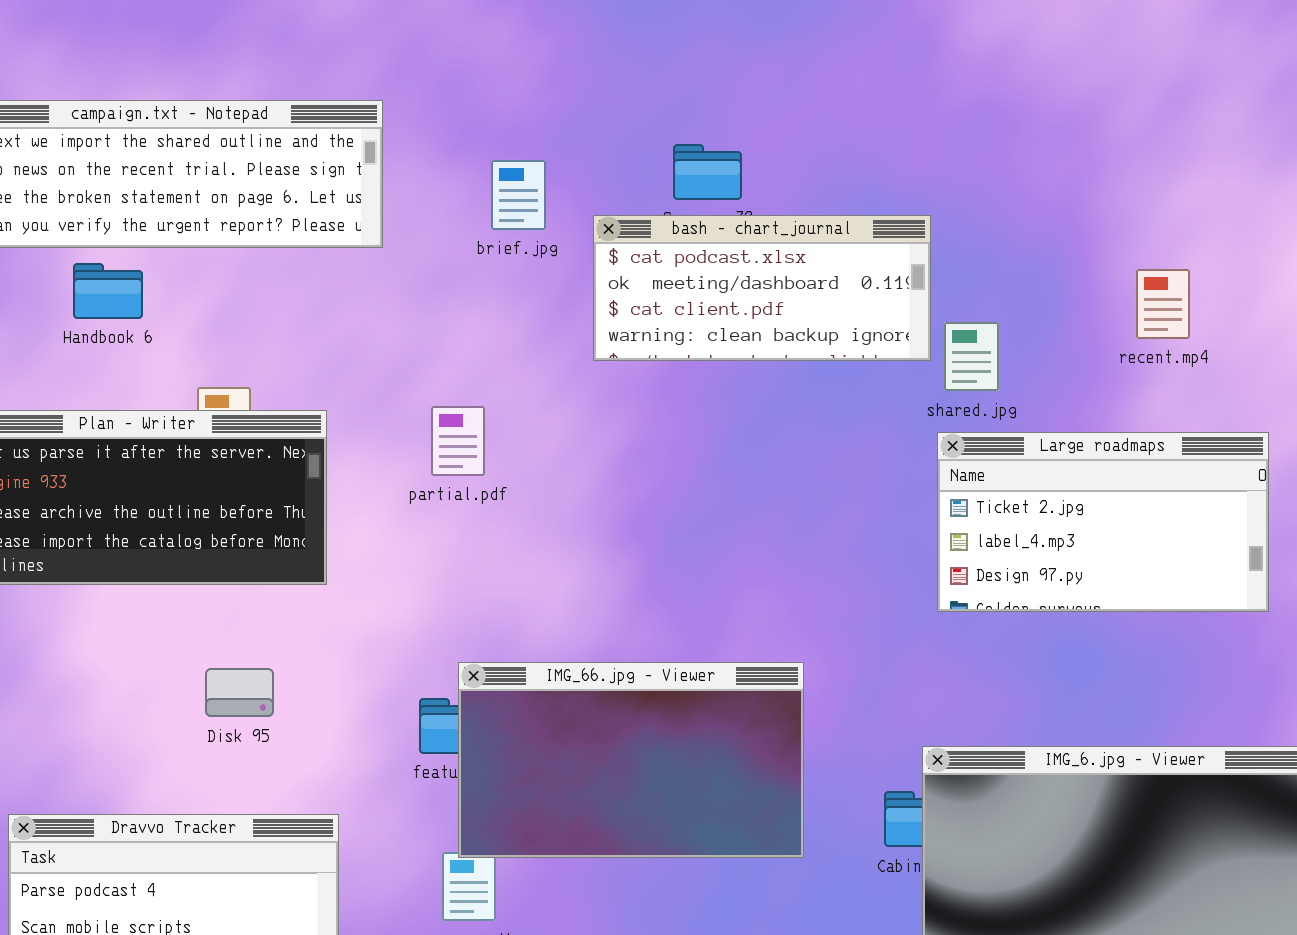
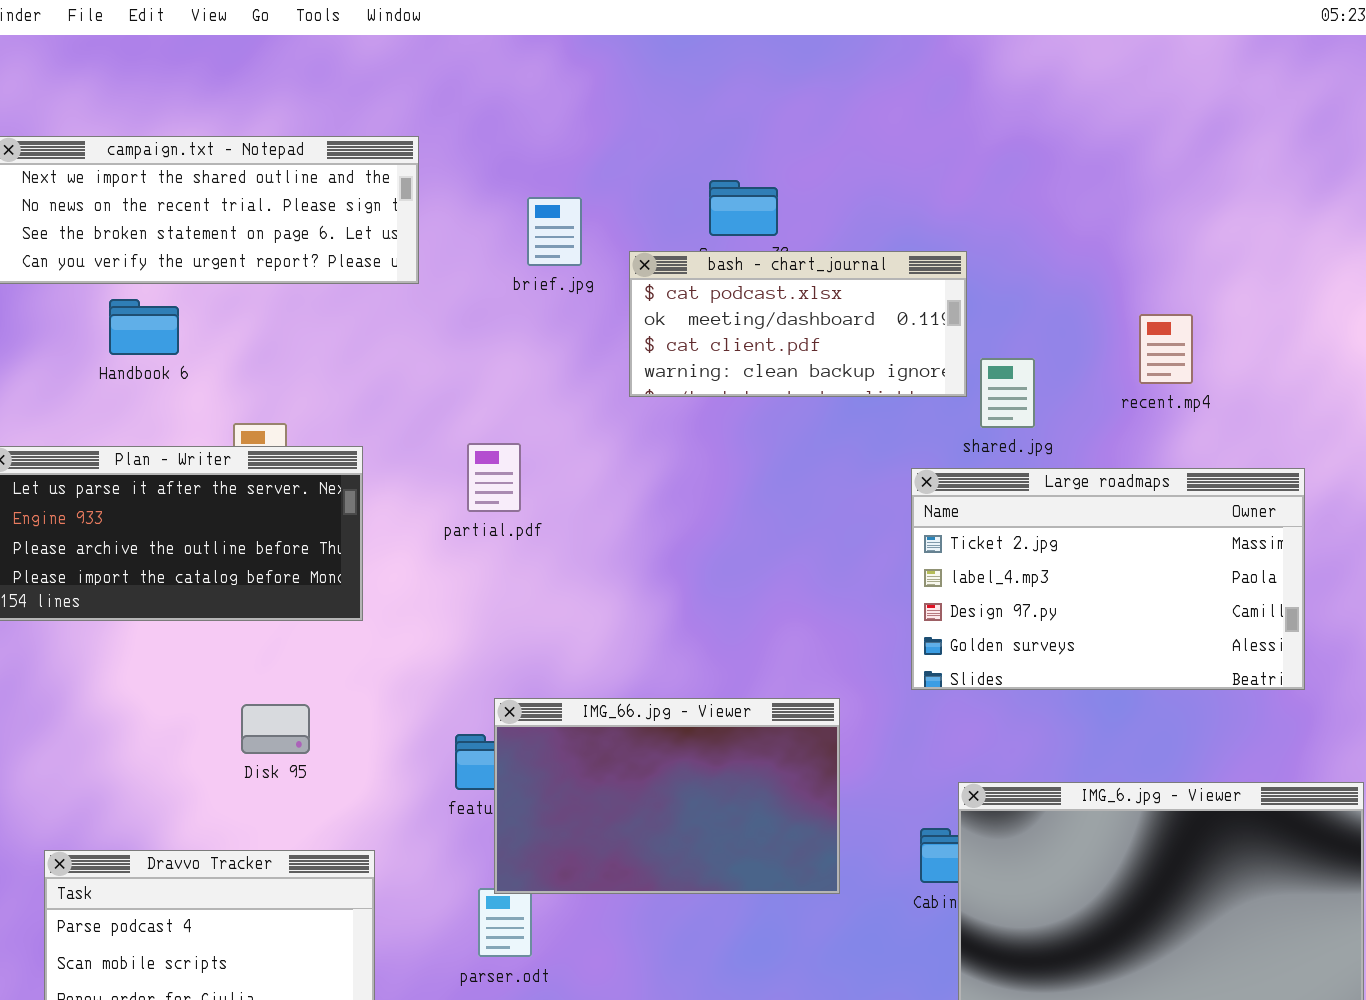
recent.mp4: [1136,269,1190,339] -> [1139,314,1193,384], moved
Large roadmaps: [937,432,1269,612] -> [911,468,1305,690], resized

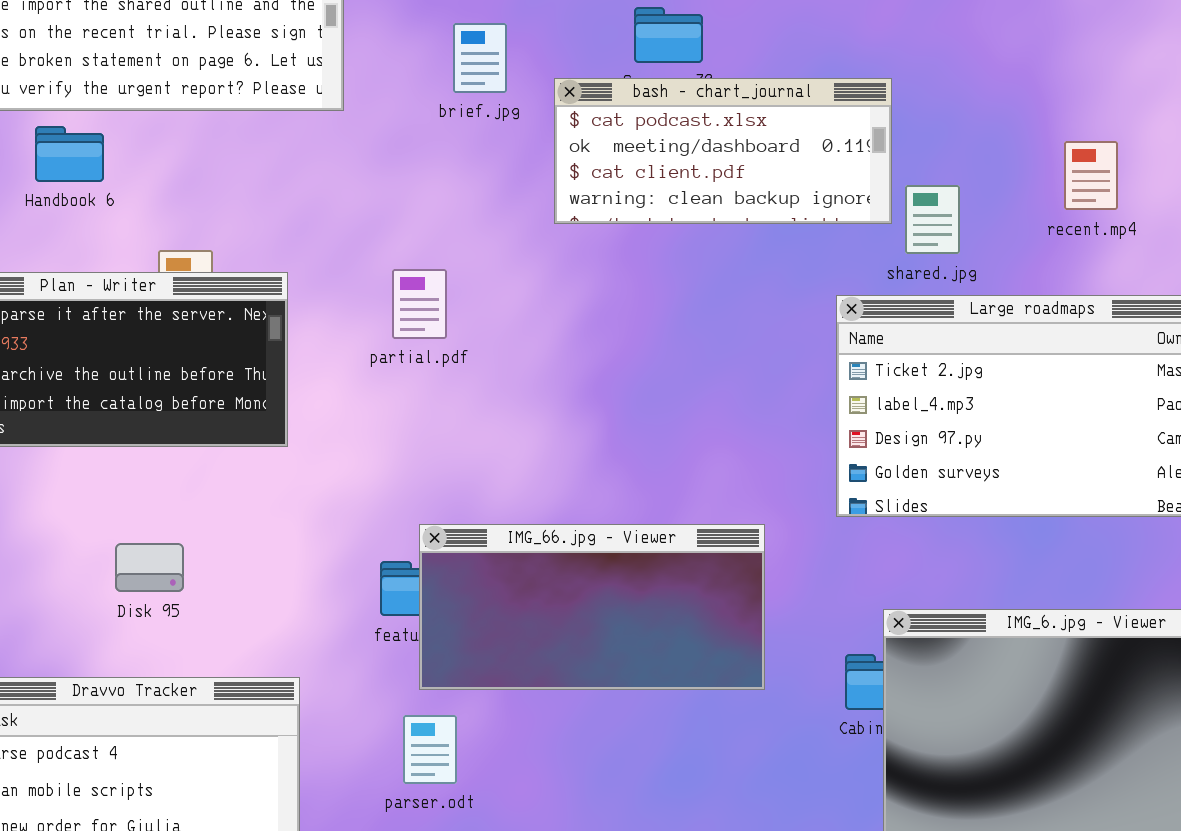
IMG_66.jpg - Viewer: [494,698,840,894] -> [419,524,765,690], resized
Disk 95: [241,704,310,754] -> [115,543,184,592], moved

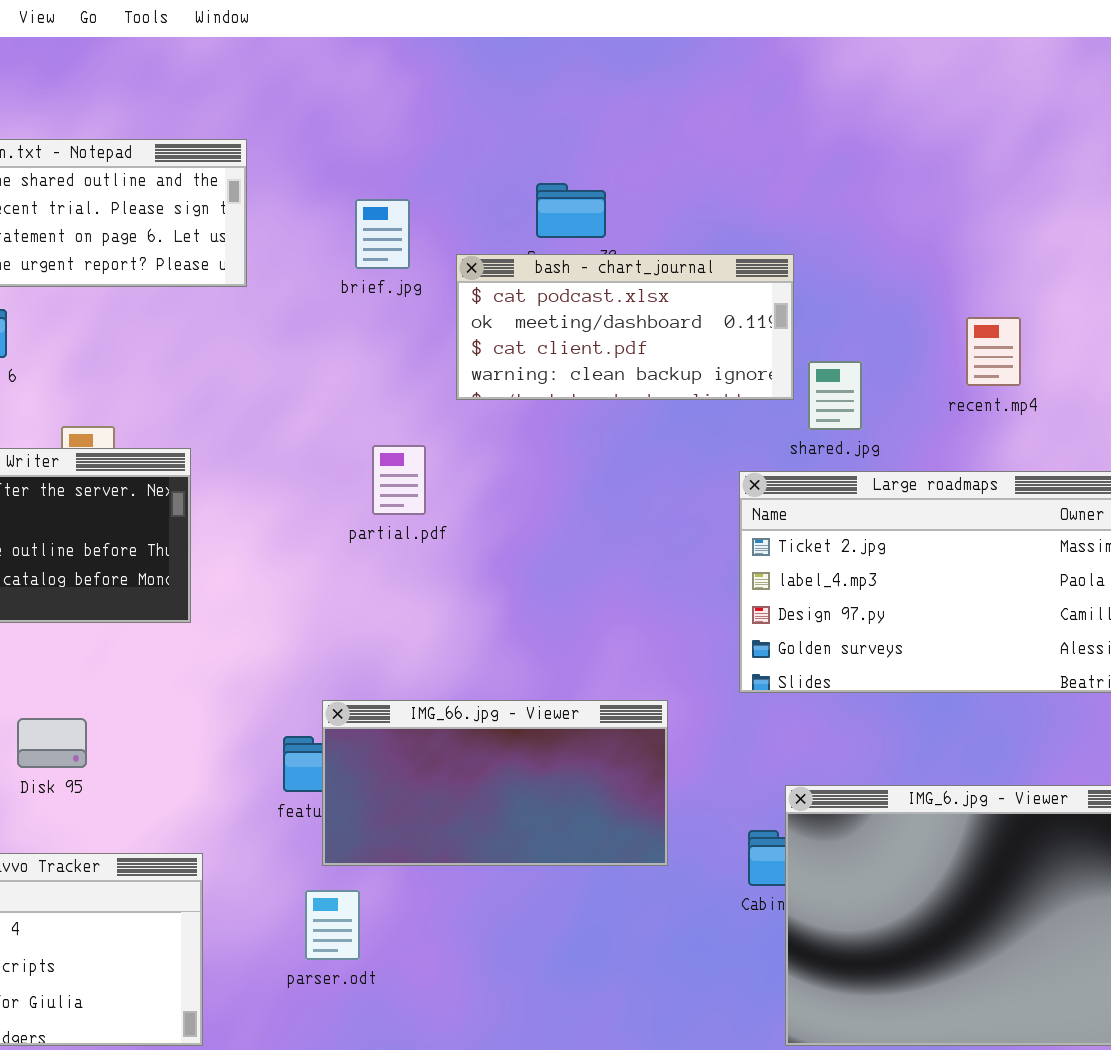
partial.pdf: [392,269,447,339] -> [372,445,426,515], moved

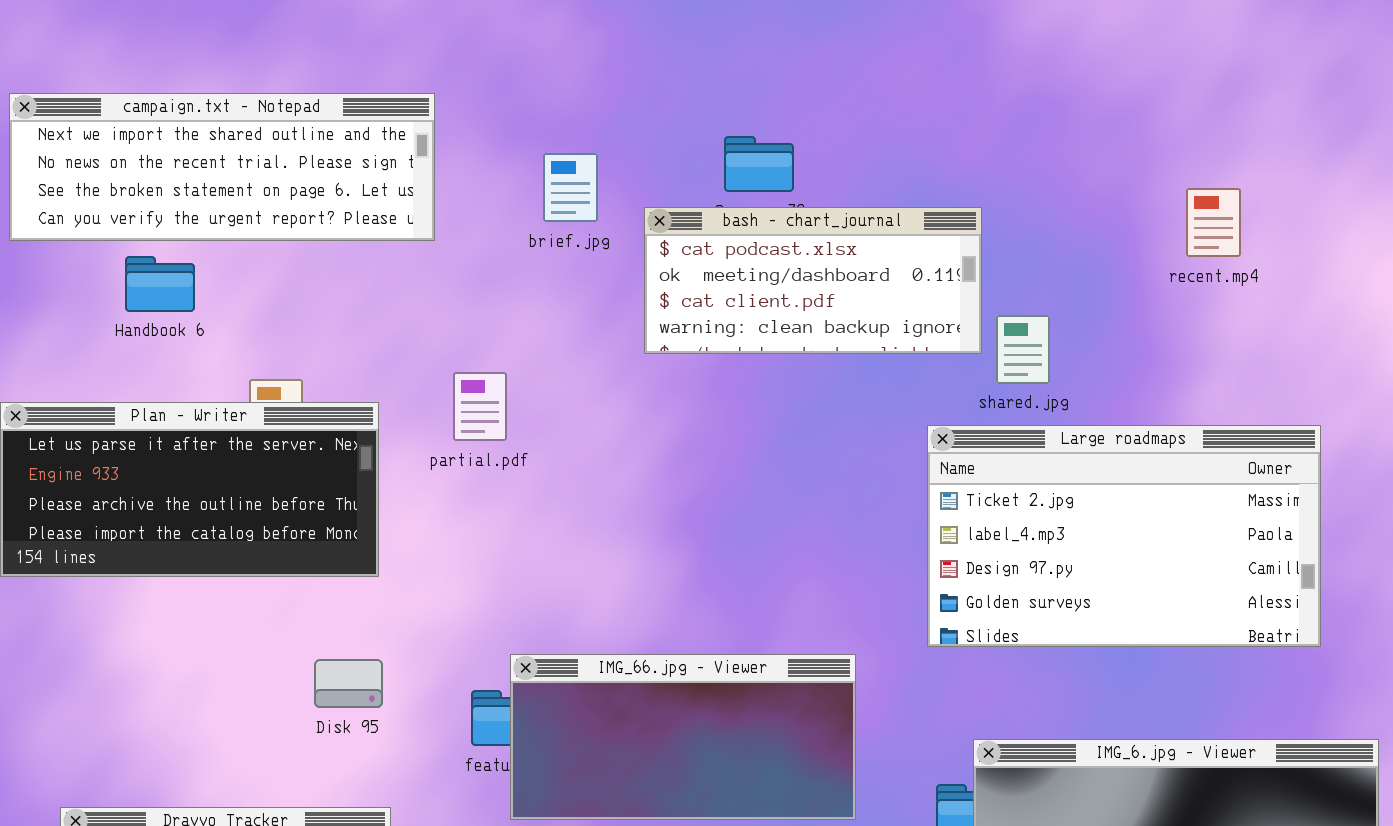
recent.mp4: [966,317,1021,386] -> [1186,188,1241,257], moved
partial.pdf: [372,445,426,515] -> [453,372,507,441], moved
Disk 95: [17,718,87,768] -> [314,659,383,708], moved

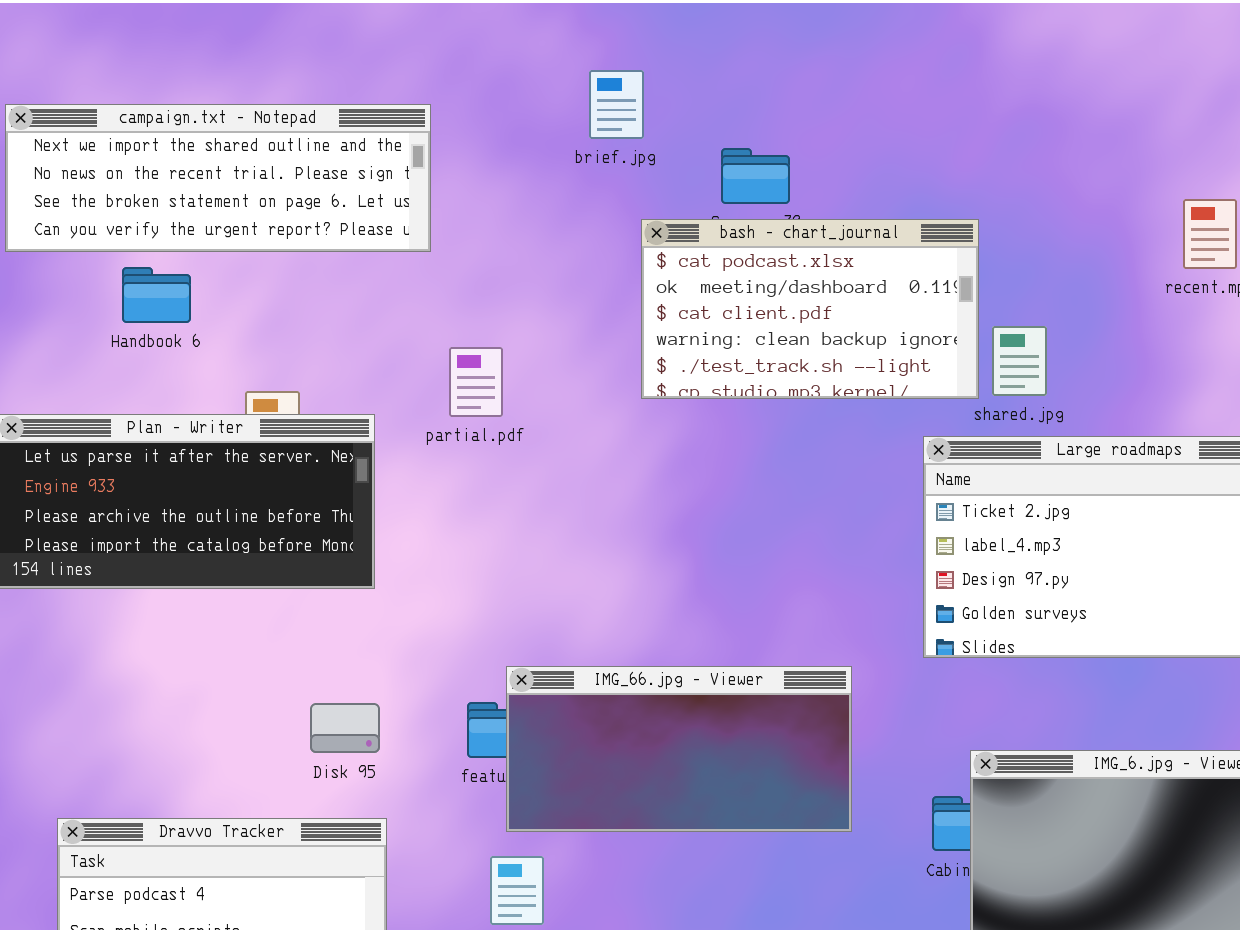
brief.jpg: [543,153,598,222] -> [589,70,644,139], moved
bash - chart_journal: [644,207,982,354] -> [641,219,979,399], resized
partial.pdf: [453,372,507,441] -> [449,347,503,417], moved
Disk 95: [314,659,383,708] -> [310,703,380,753], moved

